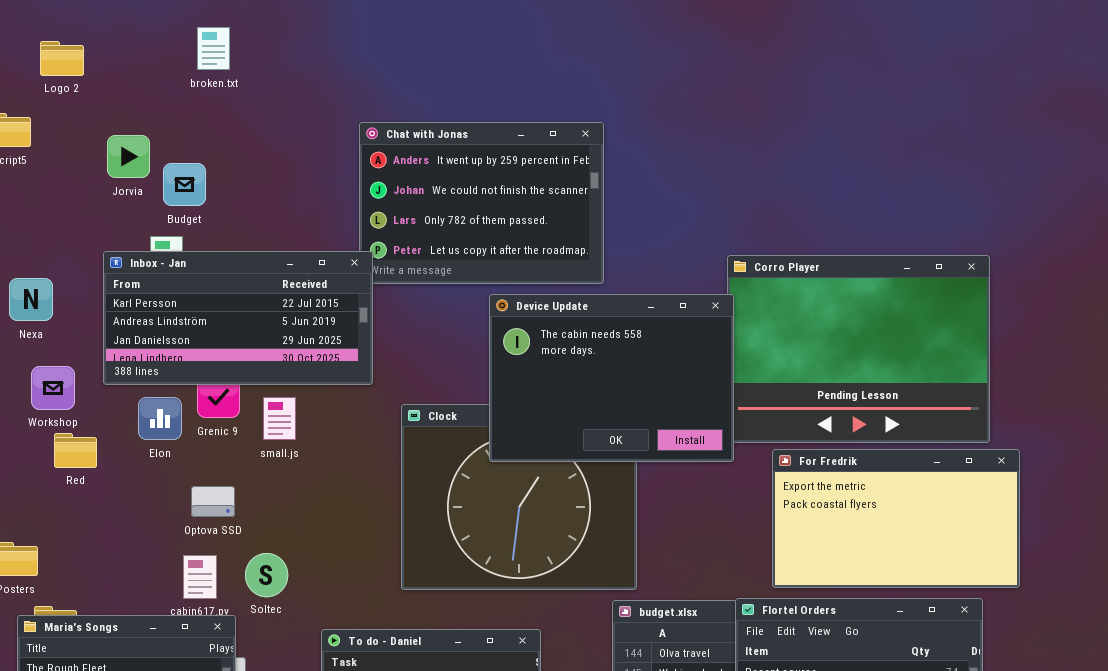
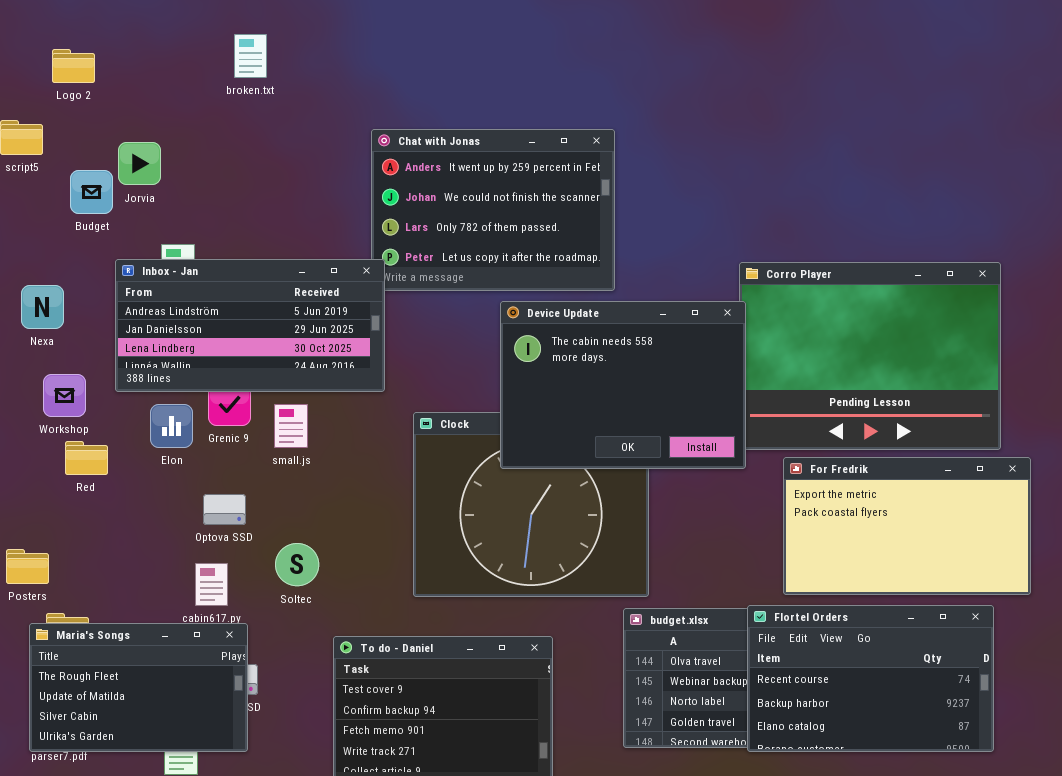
broken.txt: [197,27,230,70] -> [234,34,267,78], moved
Budget: [163,163,206,206] -> [70,170,113,214], moved
Inbox - Jan: [103,251,373,385] -> [115,259,385,392], scrolled down 1 row
Soltec: [245,553,288,597] -> [275,543,319,586], moved

